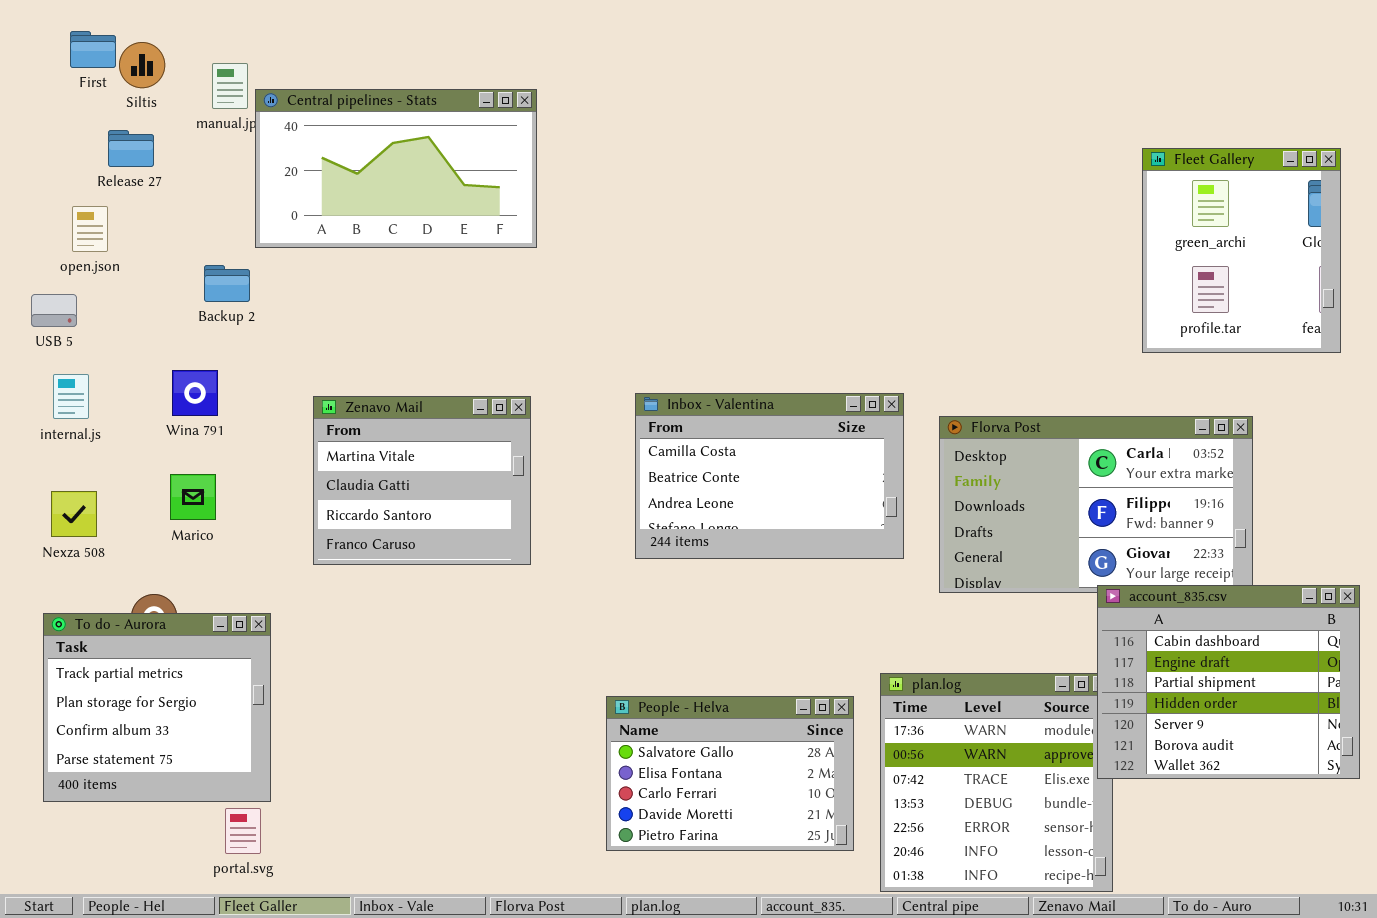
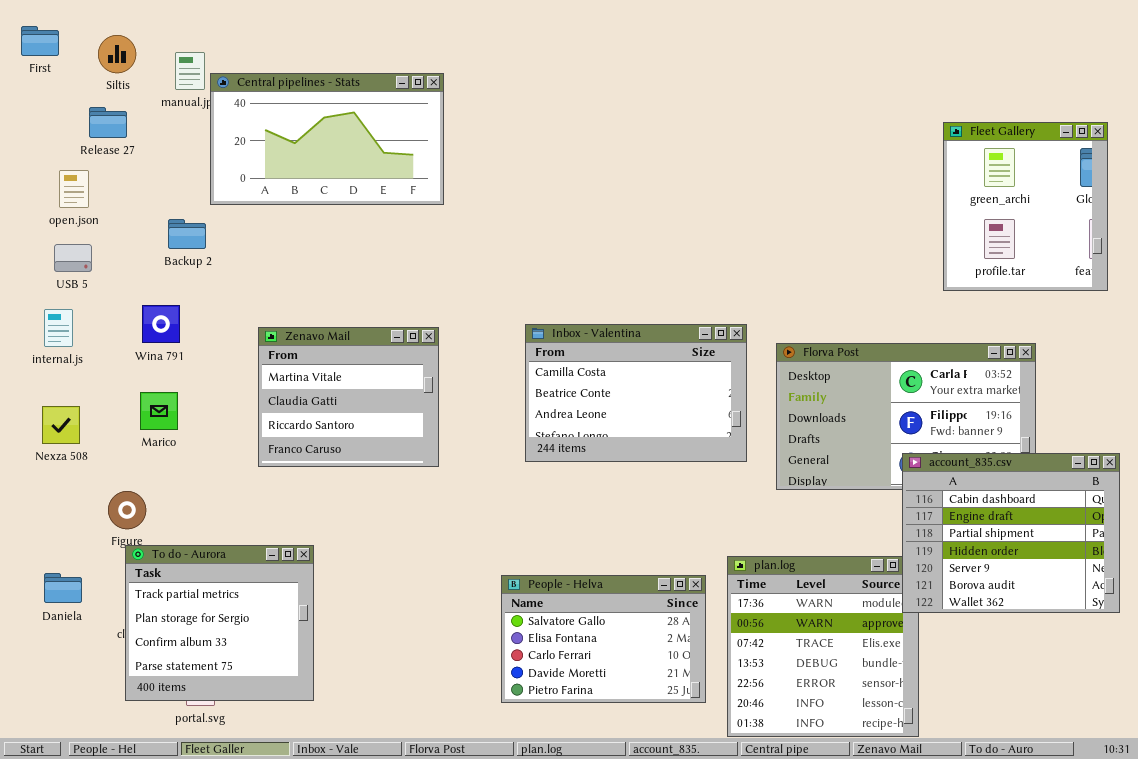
First: [70,31,116,68] -> [21,26,59,56], moved
USB 5: [31,294,77,327] -> [54,244,92,272], moved
account_835.csv: [1097,585,1360,779] -> [902,453,1120,613], moved
To do - Aurora: [43,613,271,802] -> [125,545,314,701], moved

